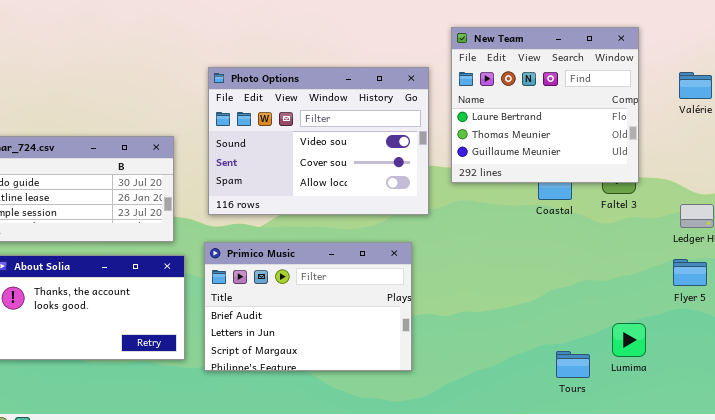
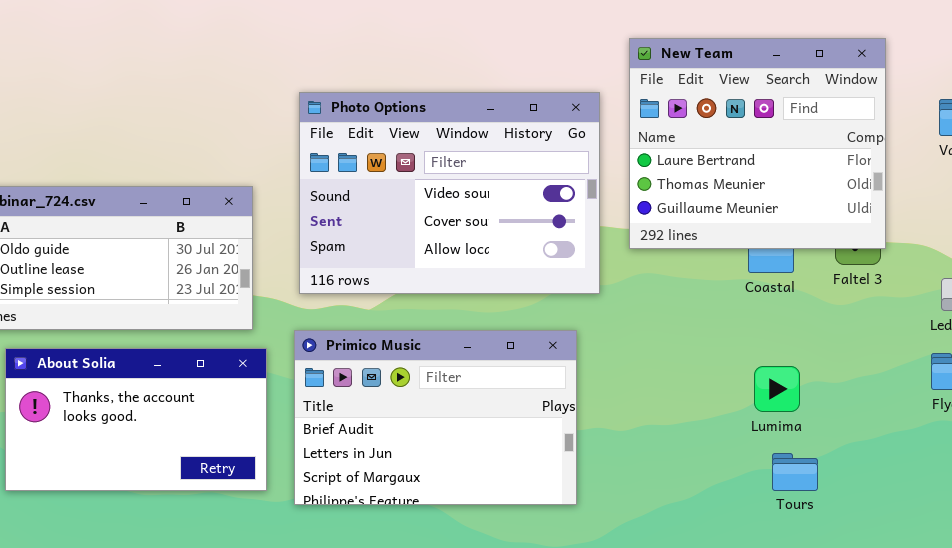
Lumima: [612,323,646,357] -> [754,366,800,412], moved
Tours: [556,351,590,378] -> [772,453,818,491], moved

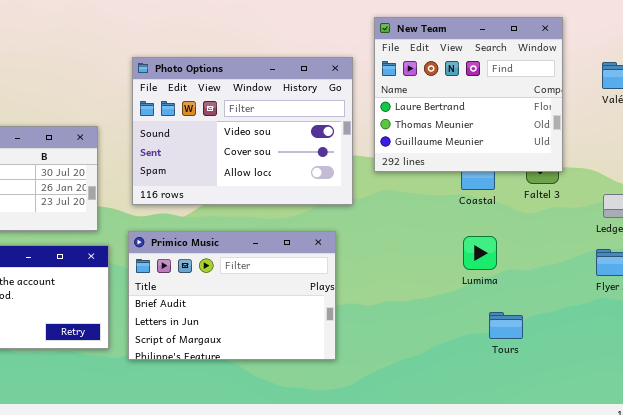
Lumima: [754,366,800,412] -> [463,236,497,270], moved
Tours: [772,453,818,491] -> [489,312,523,339], moved

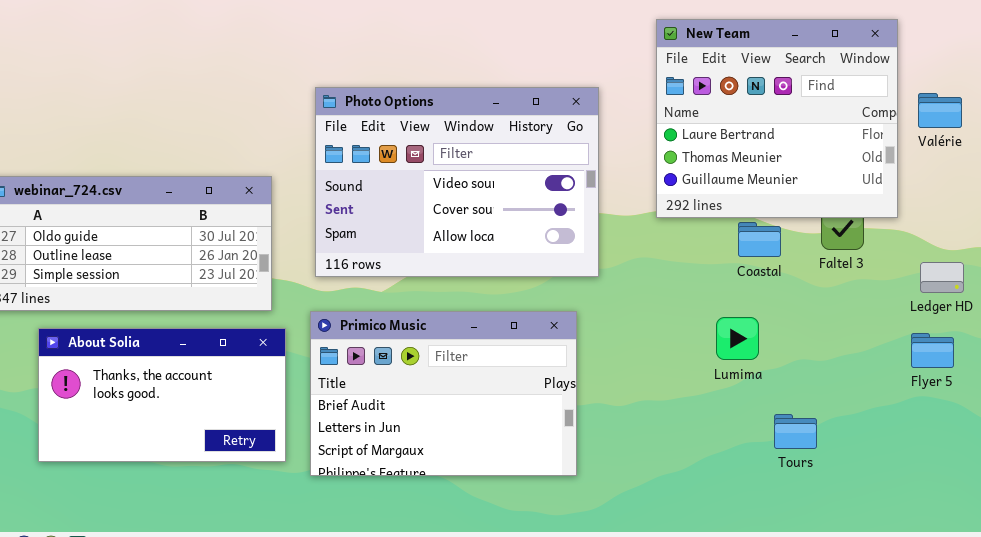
New Team: [374,17,563,172] -> [656,19,898,218], moved
Lumima: [463,236,497,270] -> [716,317,759,360], moved

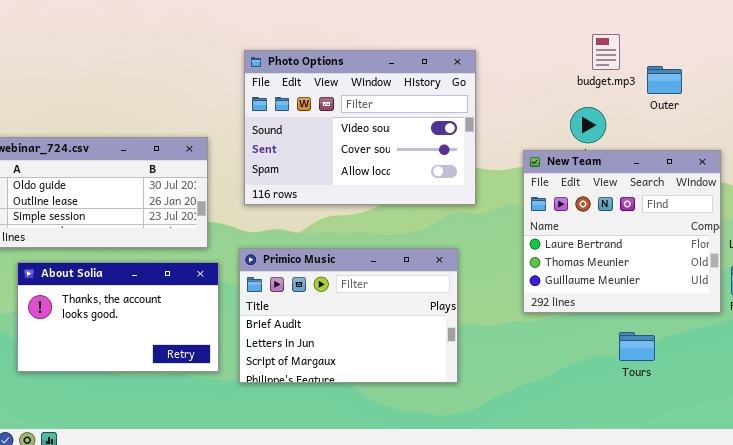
New Team: [656,19,898,218] -> [523,150,721,313], moved
Photo Options: [315,87,599,277] -> [244,50,476,205], moved

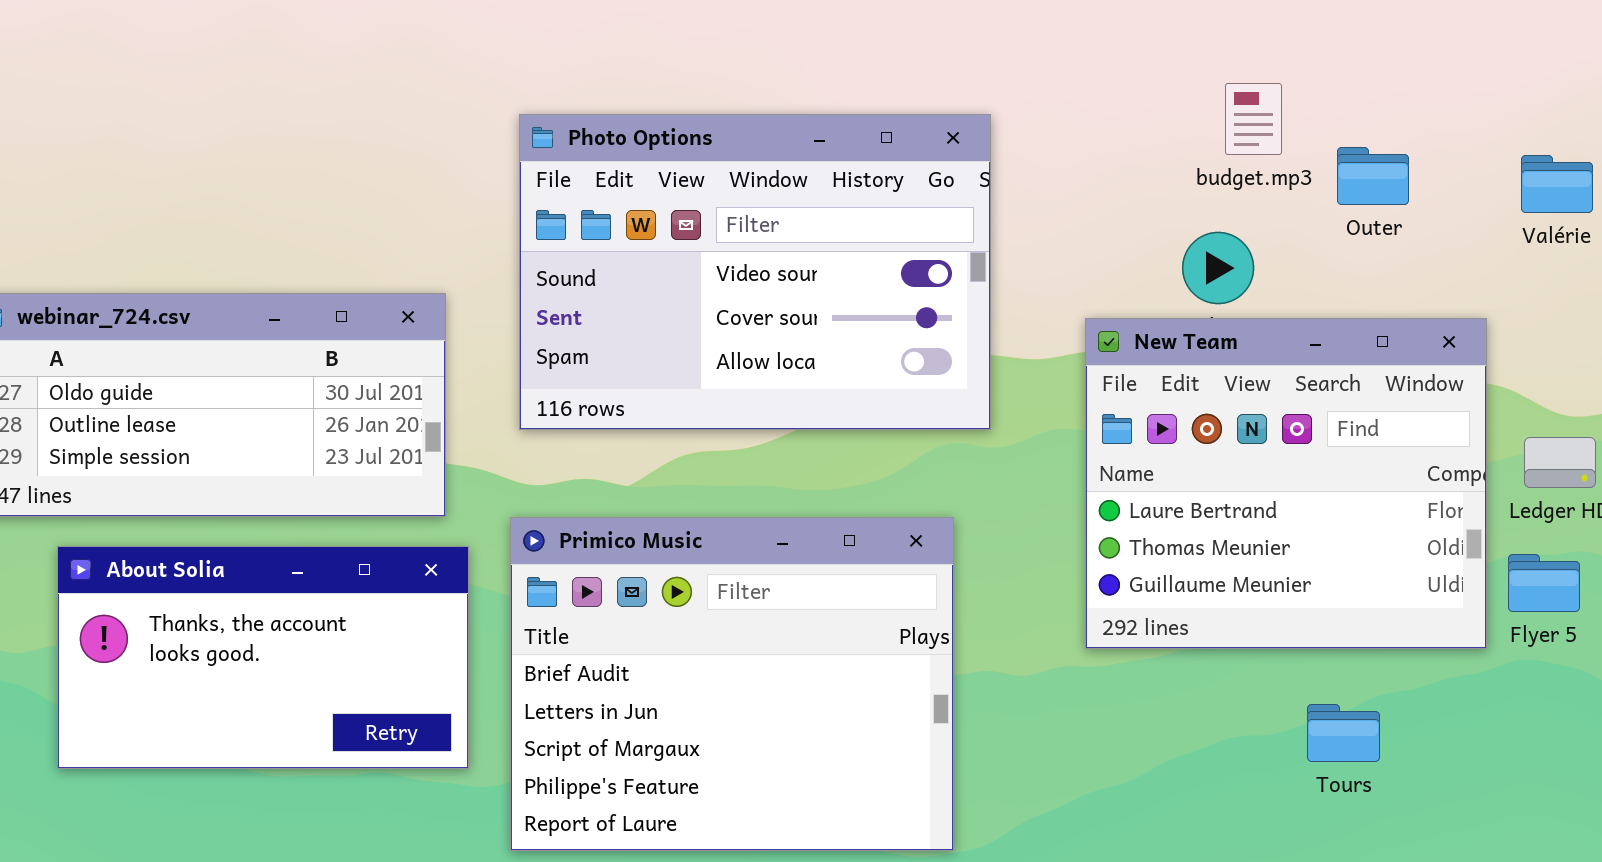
Primico Music: [239,248,458,383] -> [510,517,954,851], resized
Tours: [619,332,655,361] -> [1307,704,1380,762], moved

